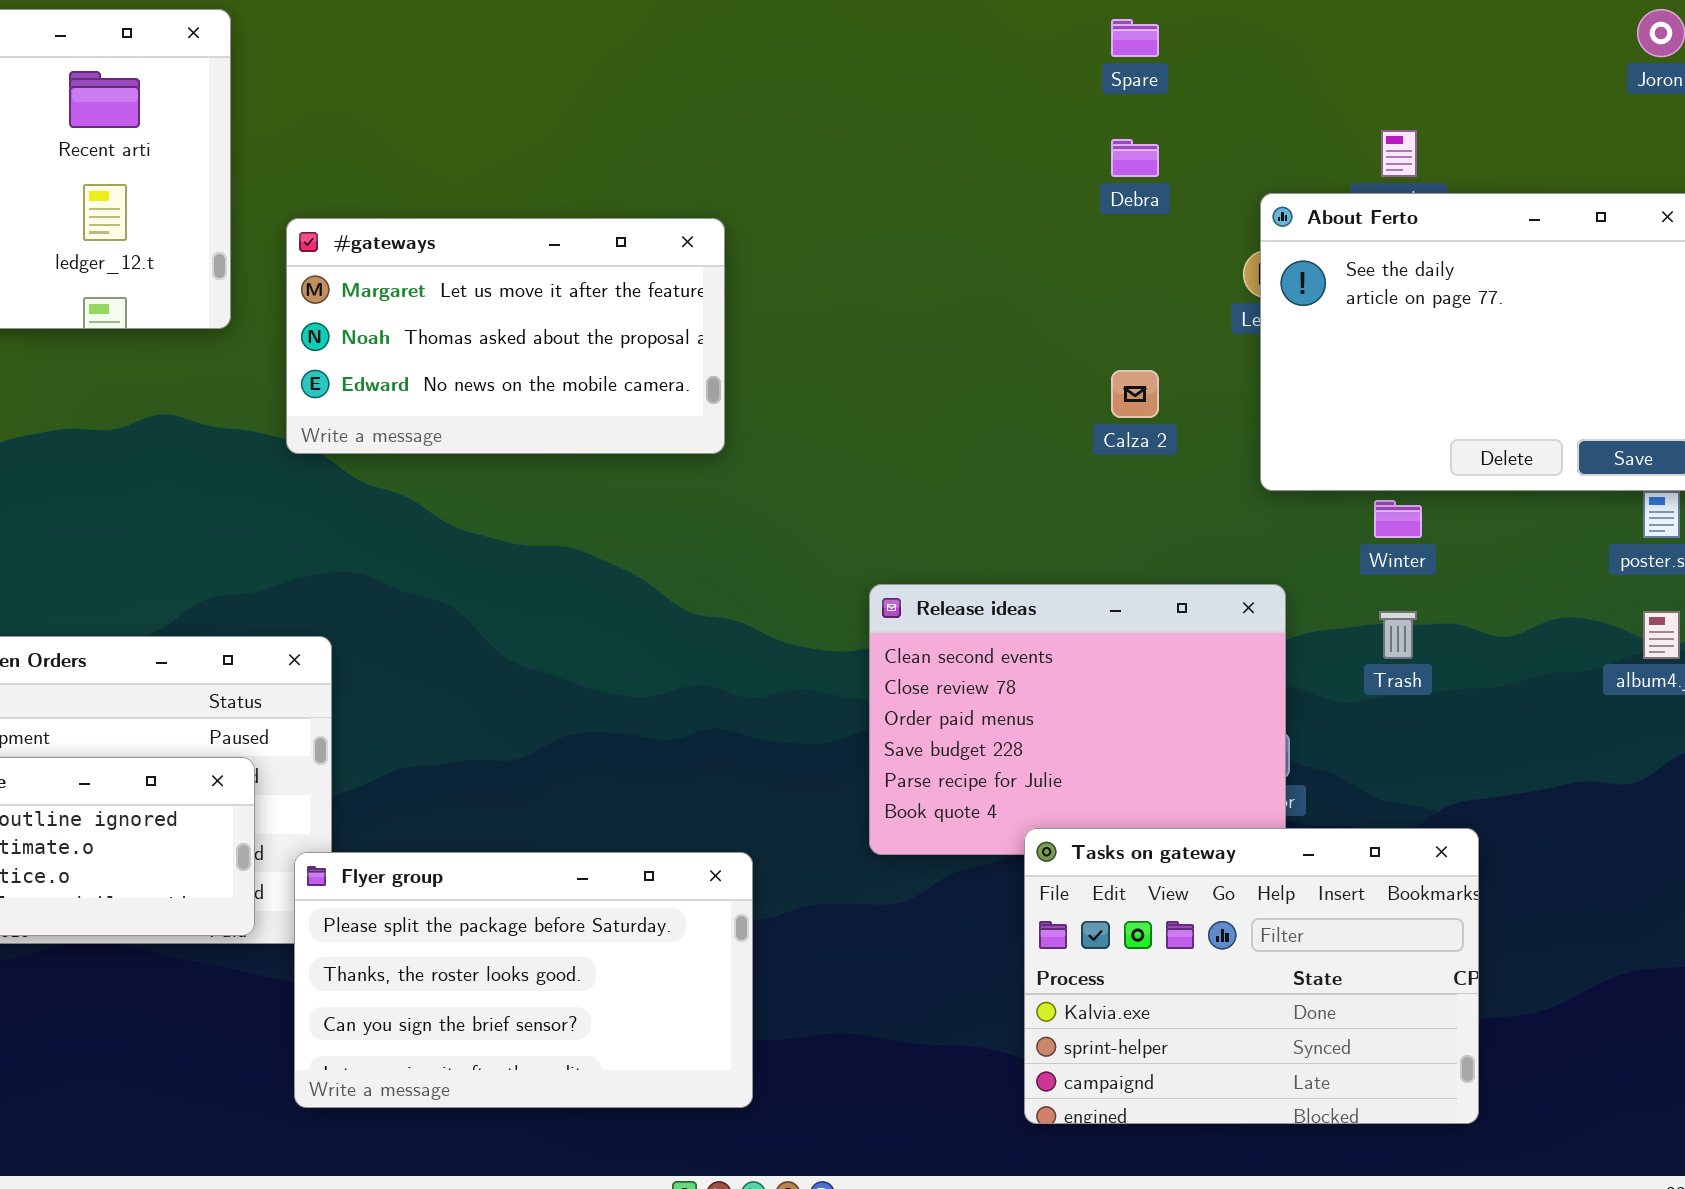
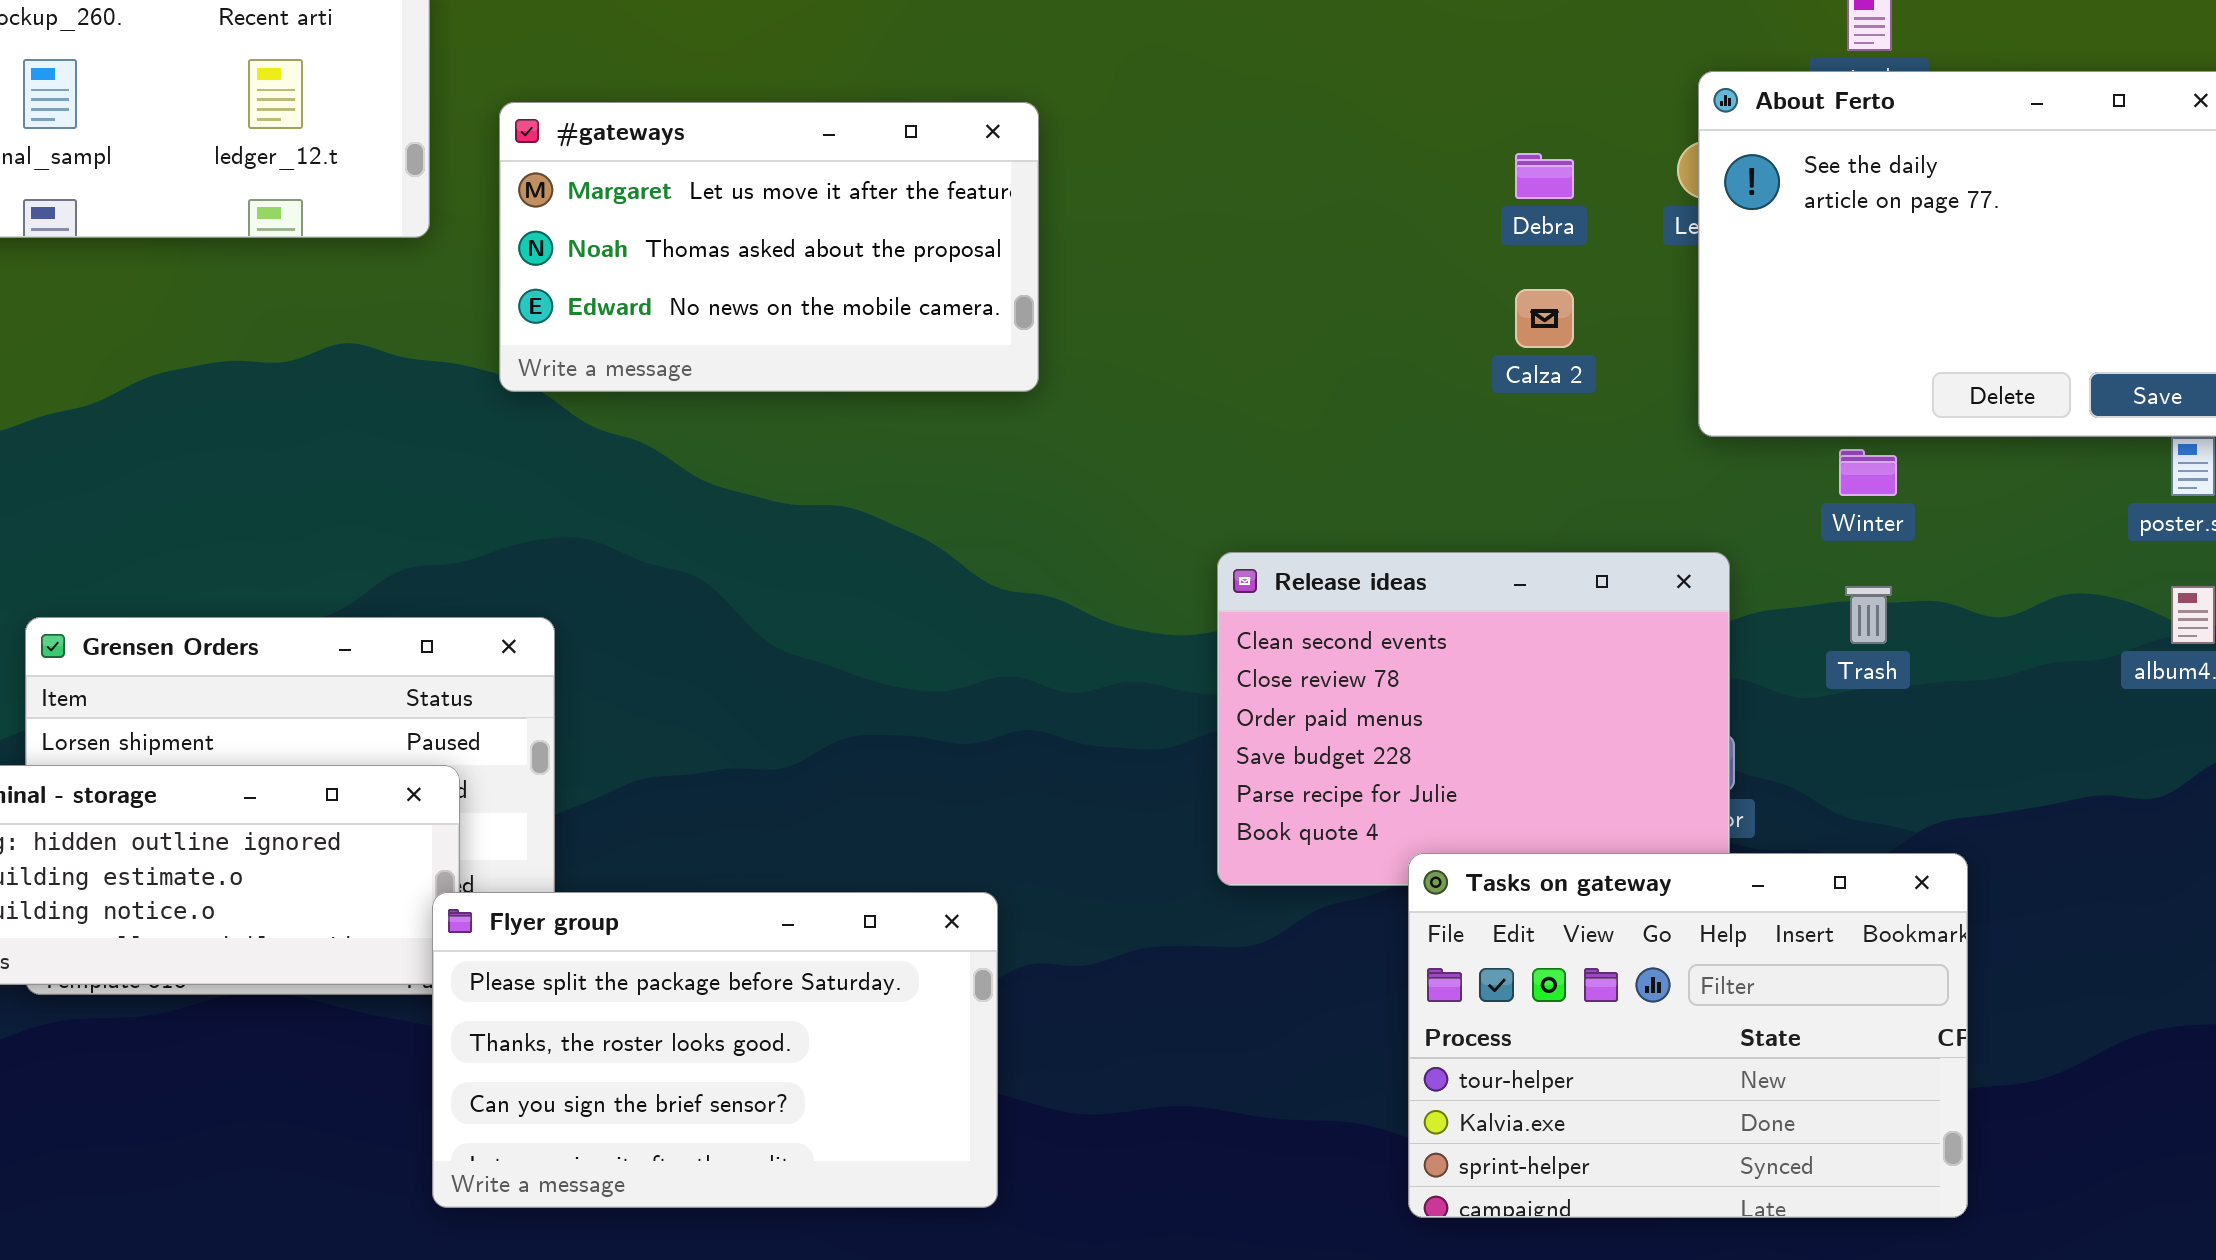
Debra: [1111,139,1159,177] -> [1515,153,1574,199], moved
Tasks on gateway: [1024,828,1479,1124] -> [1408,853,1968,1218], scrolled up 1 row
Flyer group: [294,852,753,1108] -> [432,892,998,1208], moved

